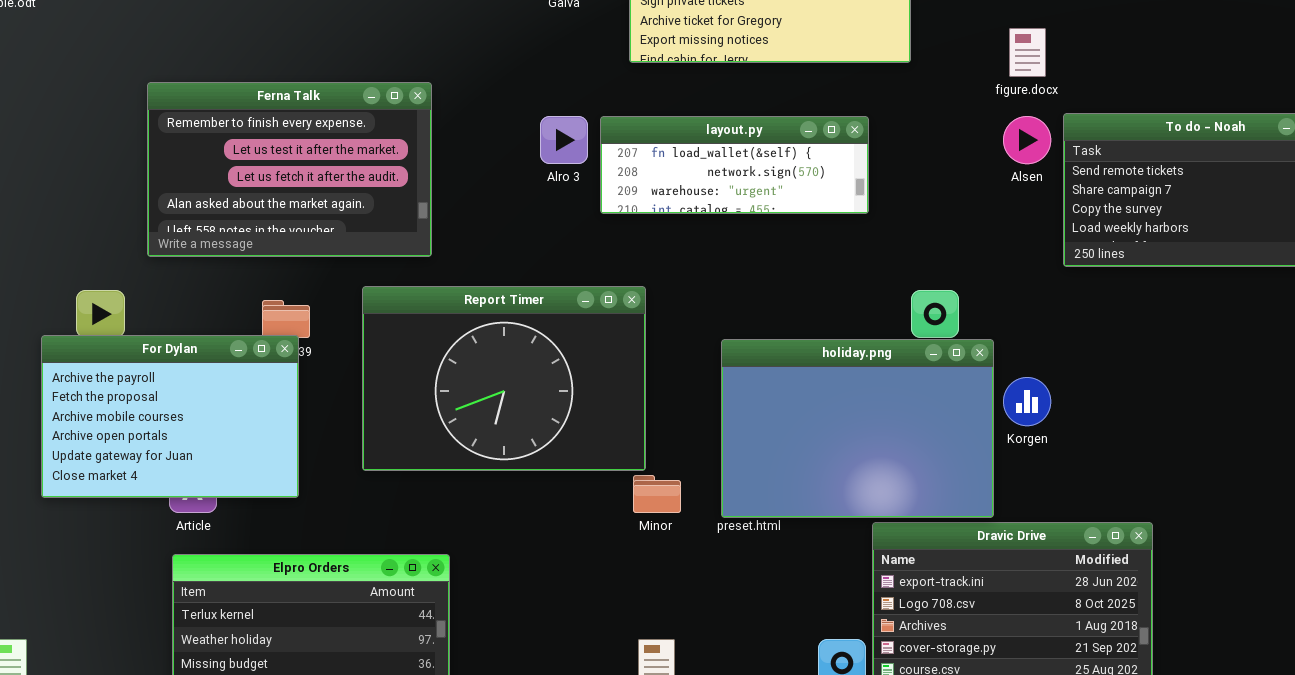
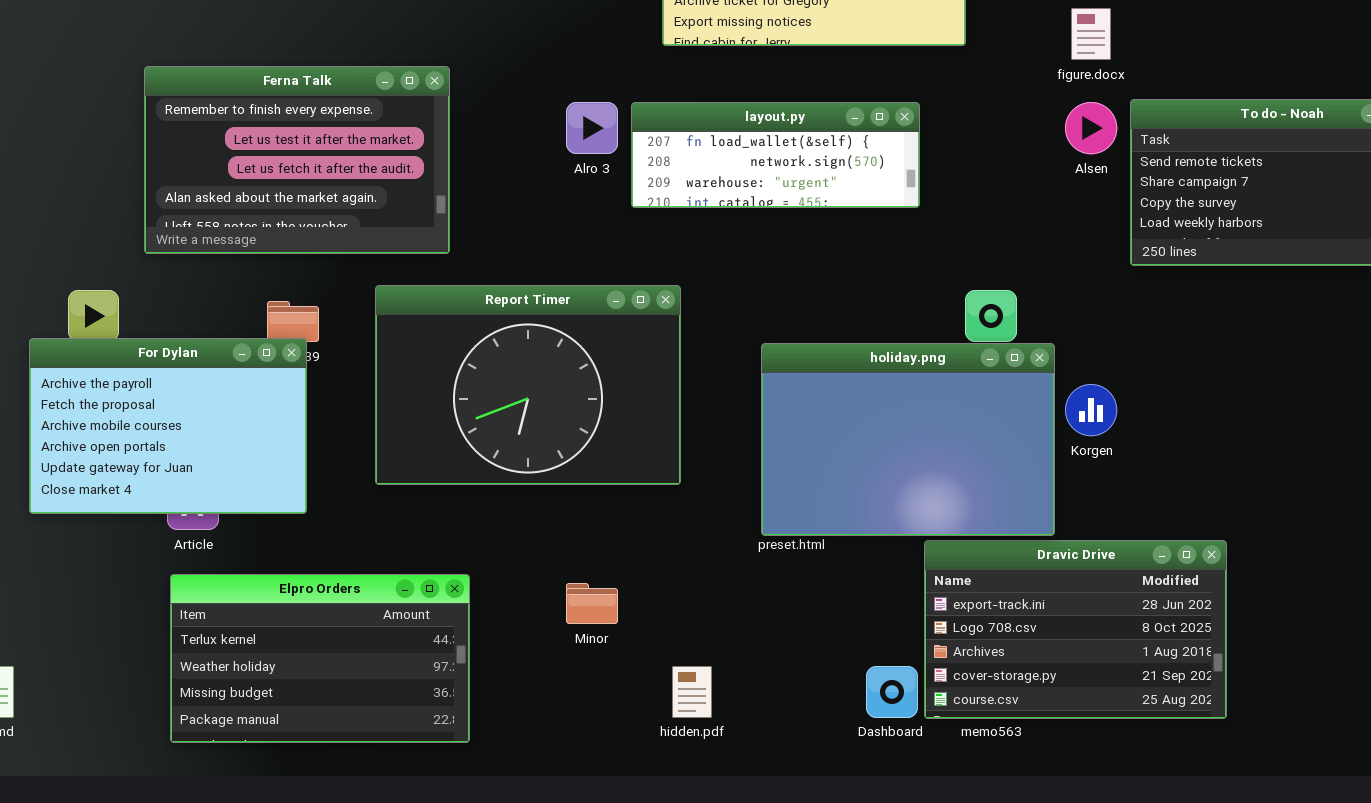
Minor: [633,475,681,513] -> [566,583,618,624], moved

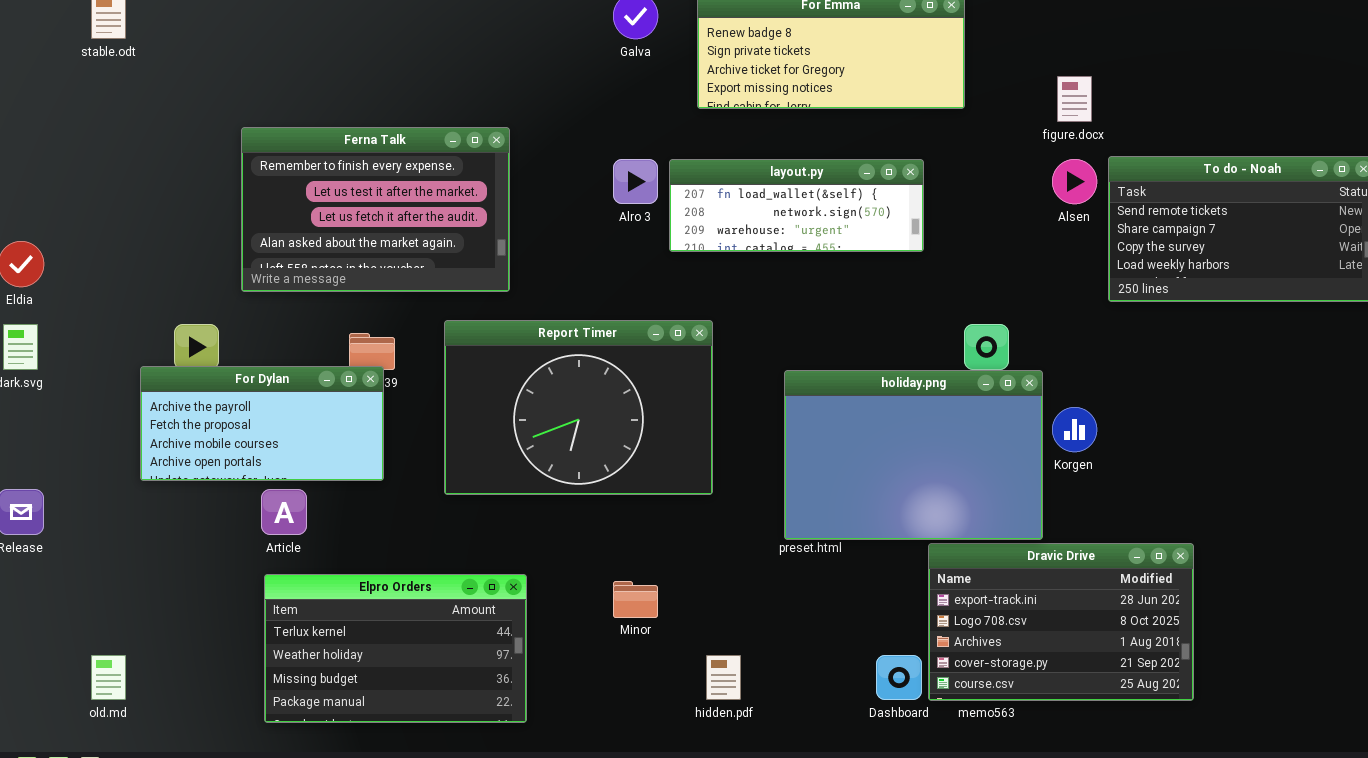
For Dylan: [29,338,307,514] -> [140,366,384,481], resized

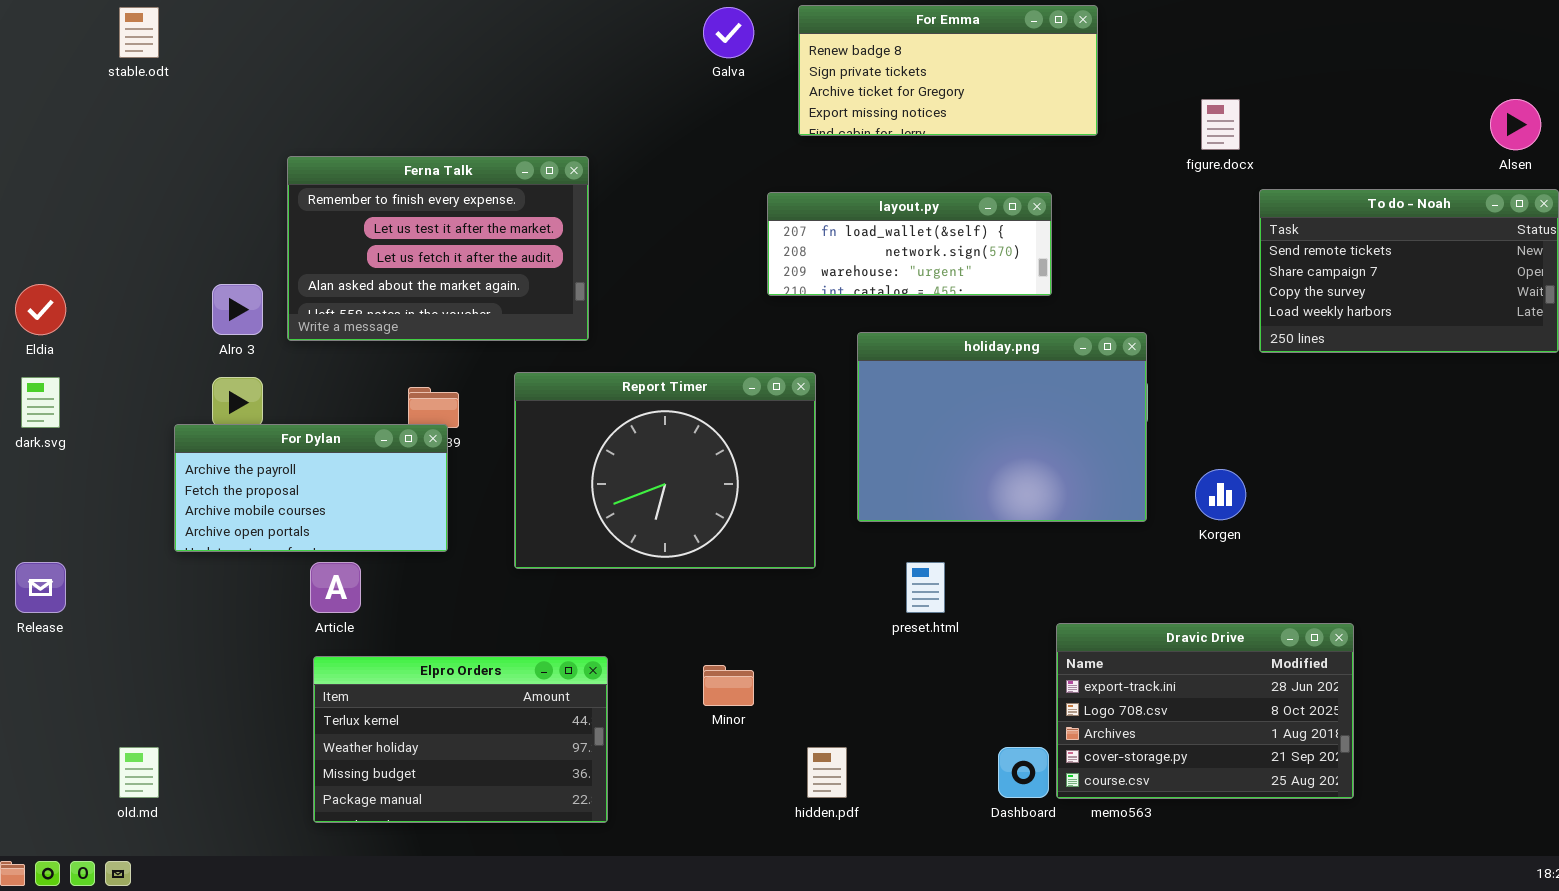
Alro 3: [613,159,658,204] -> [212,284,263,335], moved
Alsen: [1052,159,1097,204] -> [1490,99,1541,150], moved
holiday.png: [784,370,1043,540] -> [857,332,1147,522], moved

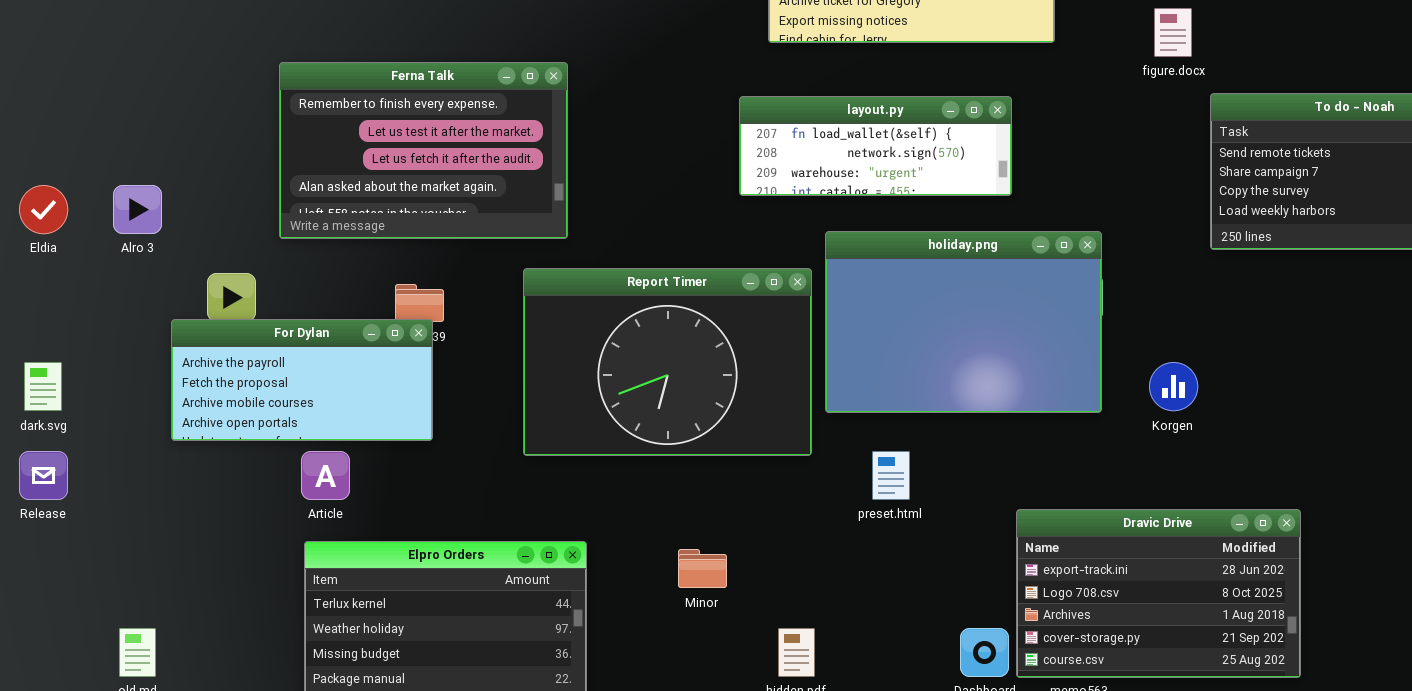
Alro 3: [212,284,263,335] -> [113,185,162,234], moved
Report Timer: [514,372,816,569] -> [523,268,812,456], moved
dark.svg: [21,377,60,428] -> [24,362,62,411], moved

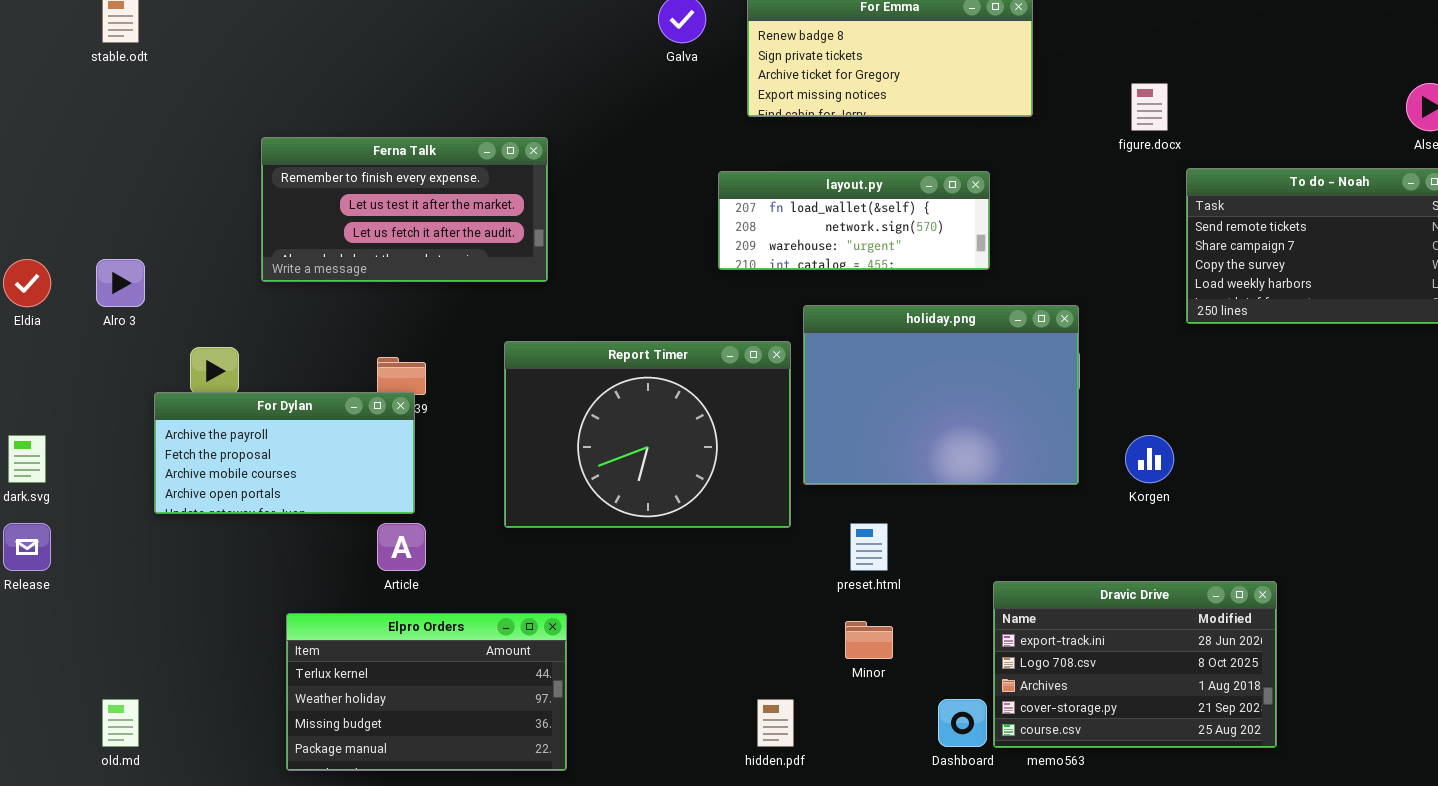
Ferna Talk: [279,62,568,239] -> [261,137,548,282], resized
Article: [301,451,350,500] -> [377,523,426,571], moved
Minor: [678,549,727,588] -> [845,621,893,659], moved

